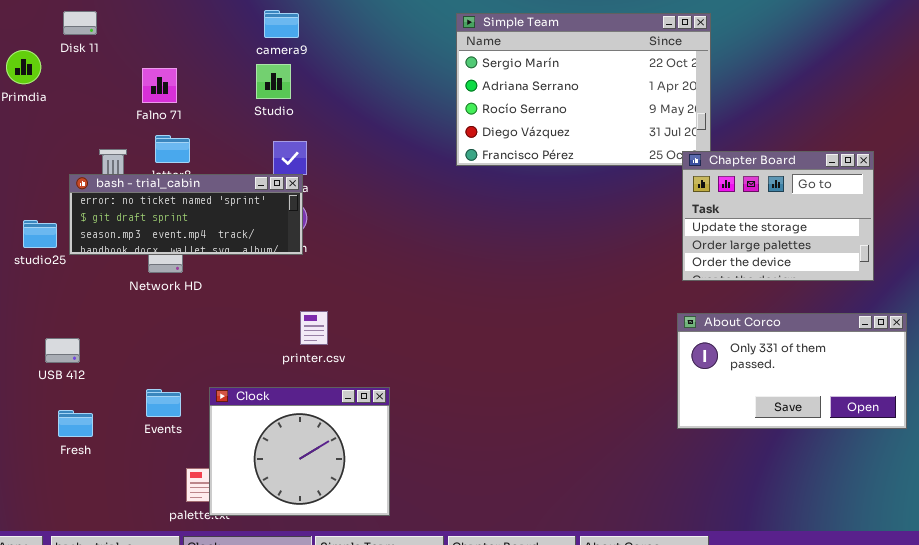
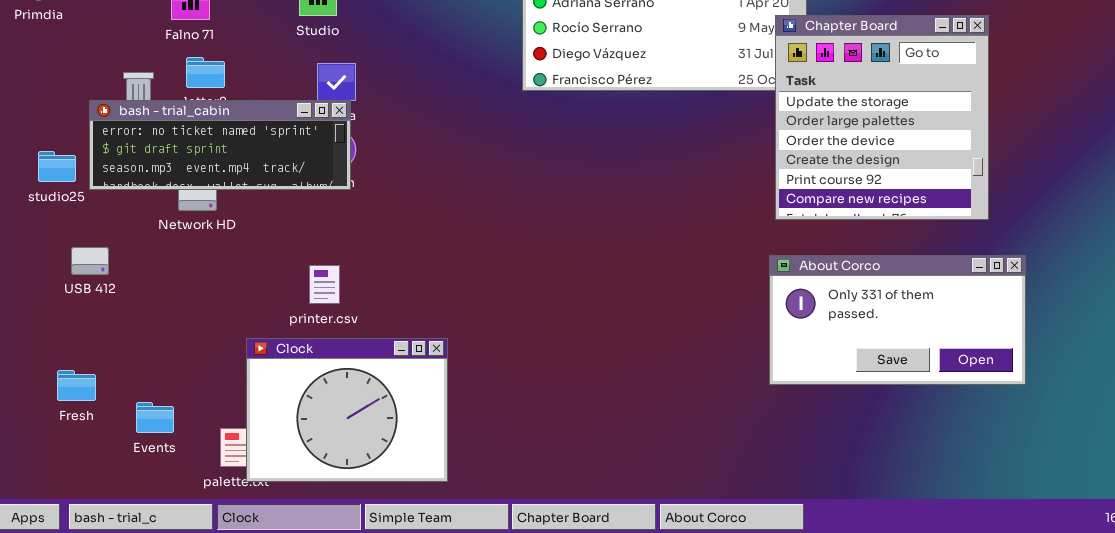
Chapter Board: [682,151,874,281] -> [775,15,989,220], resized
printer.csv: [300,311,328,345] -> [309,265,340,304], moved
USB 412: [45,338,80,363] -> [71,247,109,275], moved
Events: [146,389,181,417] -> [136,402,174,433], moved
Fresh: [58,410,93,437] -> [57,370,96,401], moved

